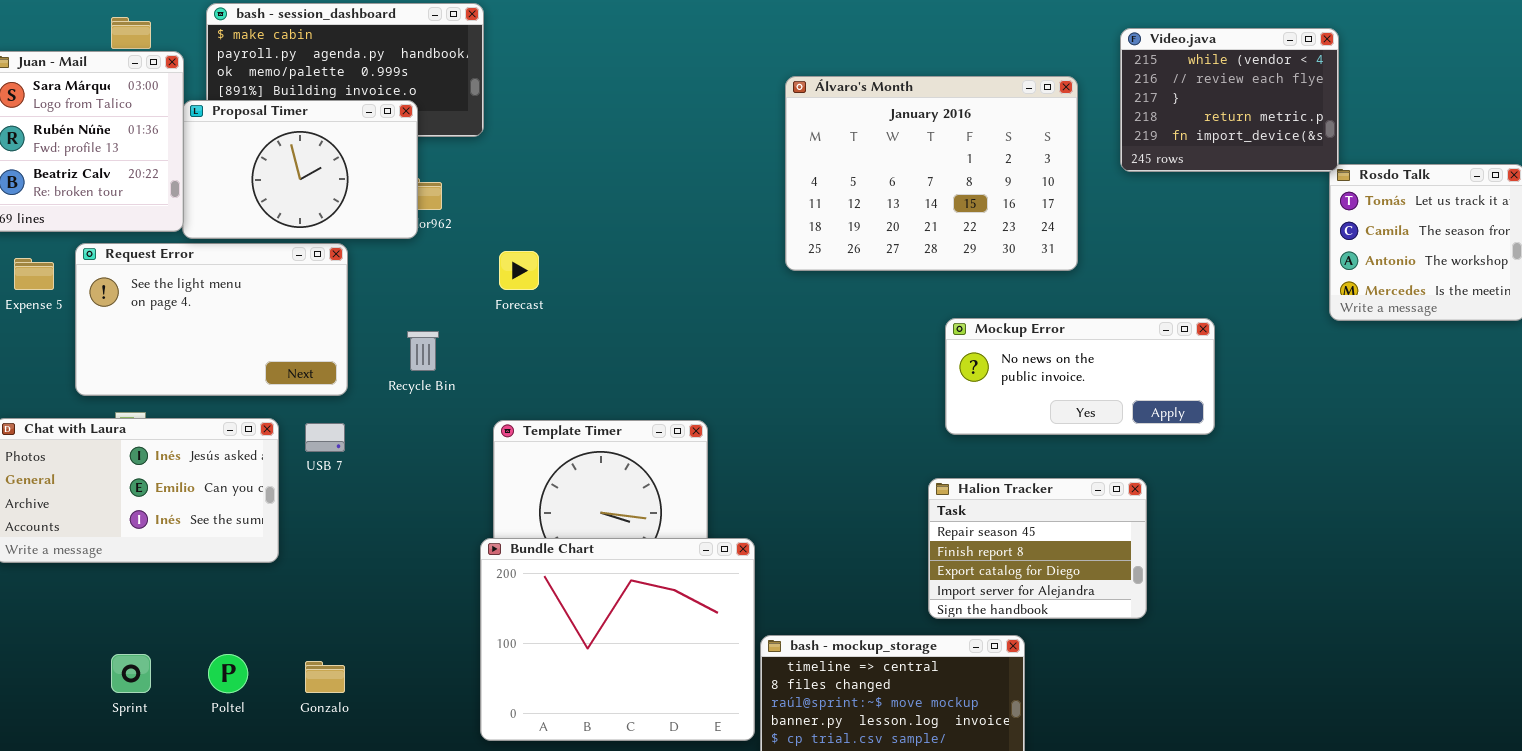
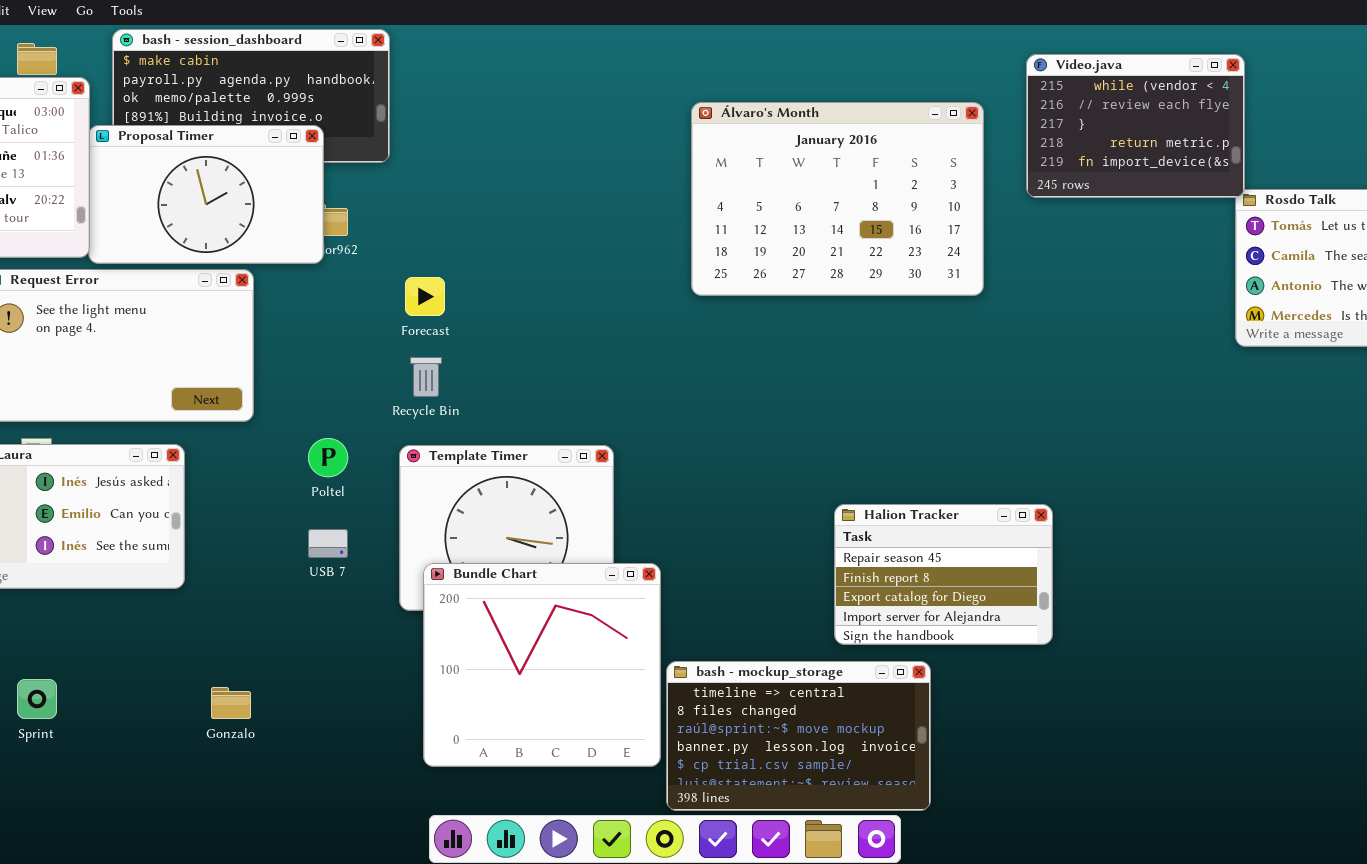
Mockup Error: [945,318,1215,435] -> none, closed
Recycle Bin: [407,331,439,371] -> [410,357,442,397], moved
USB 7: [305,423,345,452] -> [308,529,348,558], moved
Bundle Chart: [480,538,755,741] -> [423,563,661,767], resized
Poltel: [208,654,248,693] -> [308,438,348,477], moved

